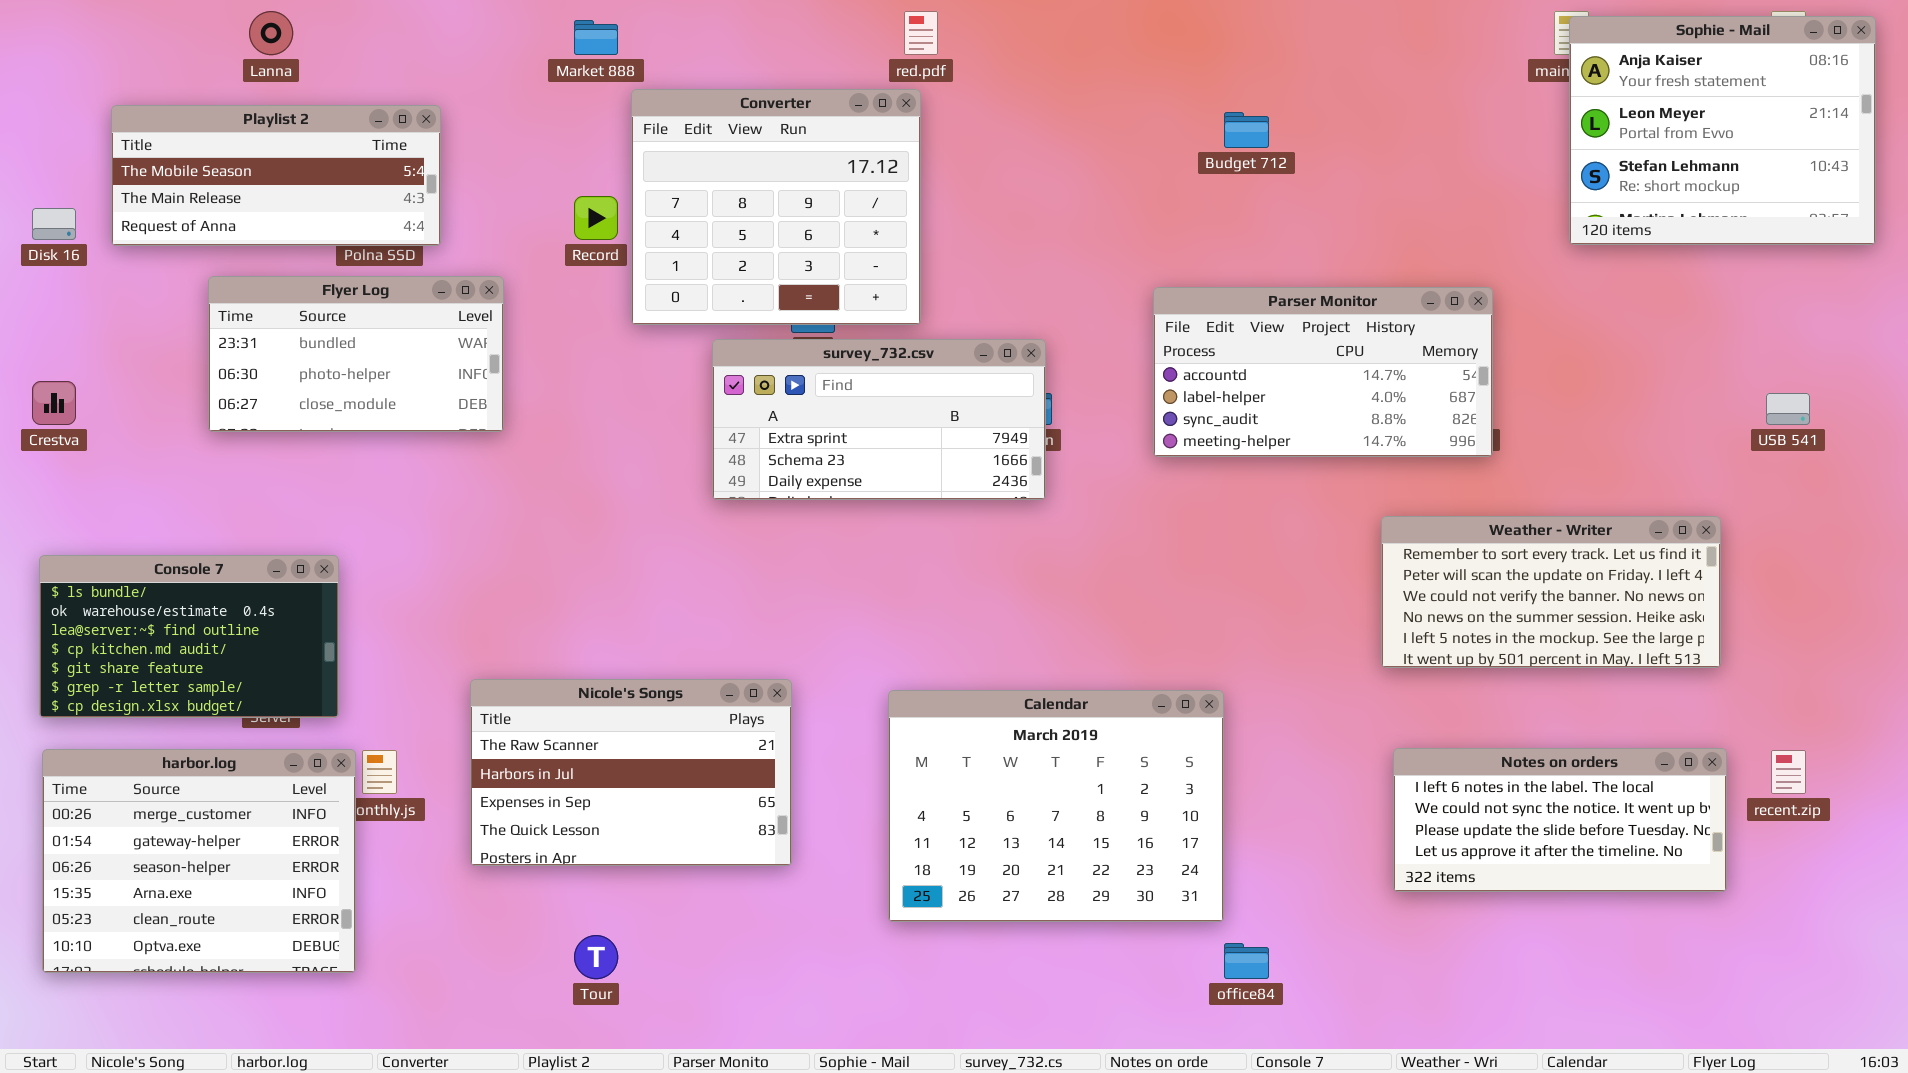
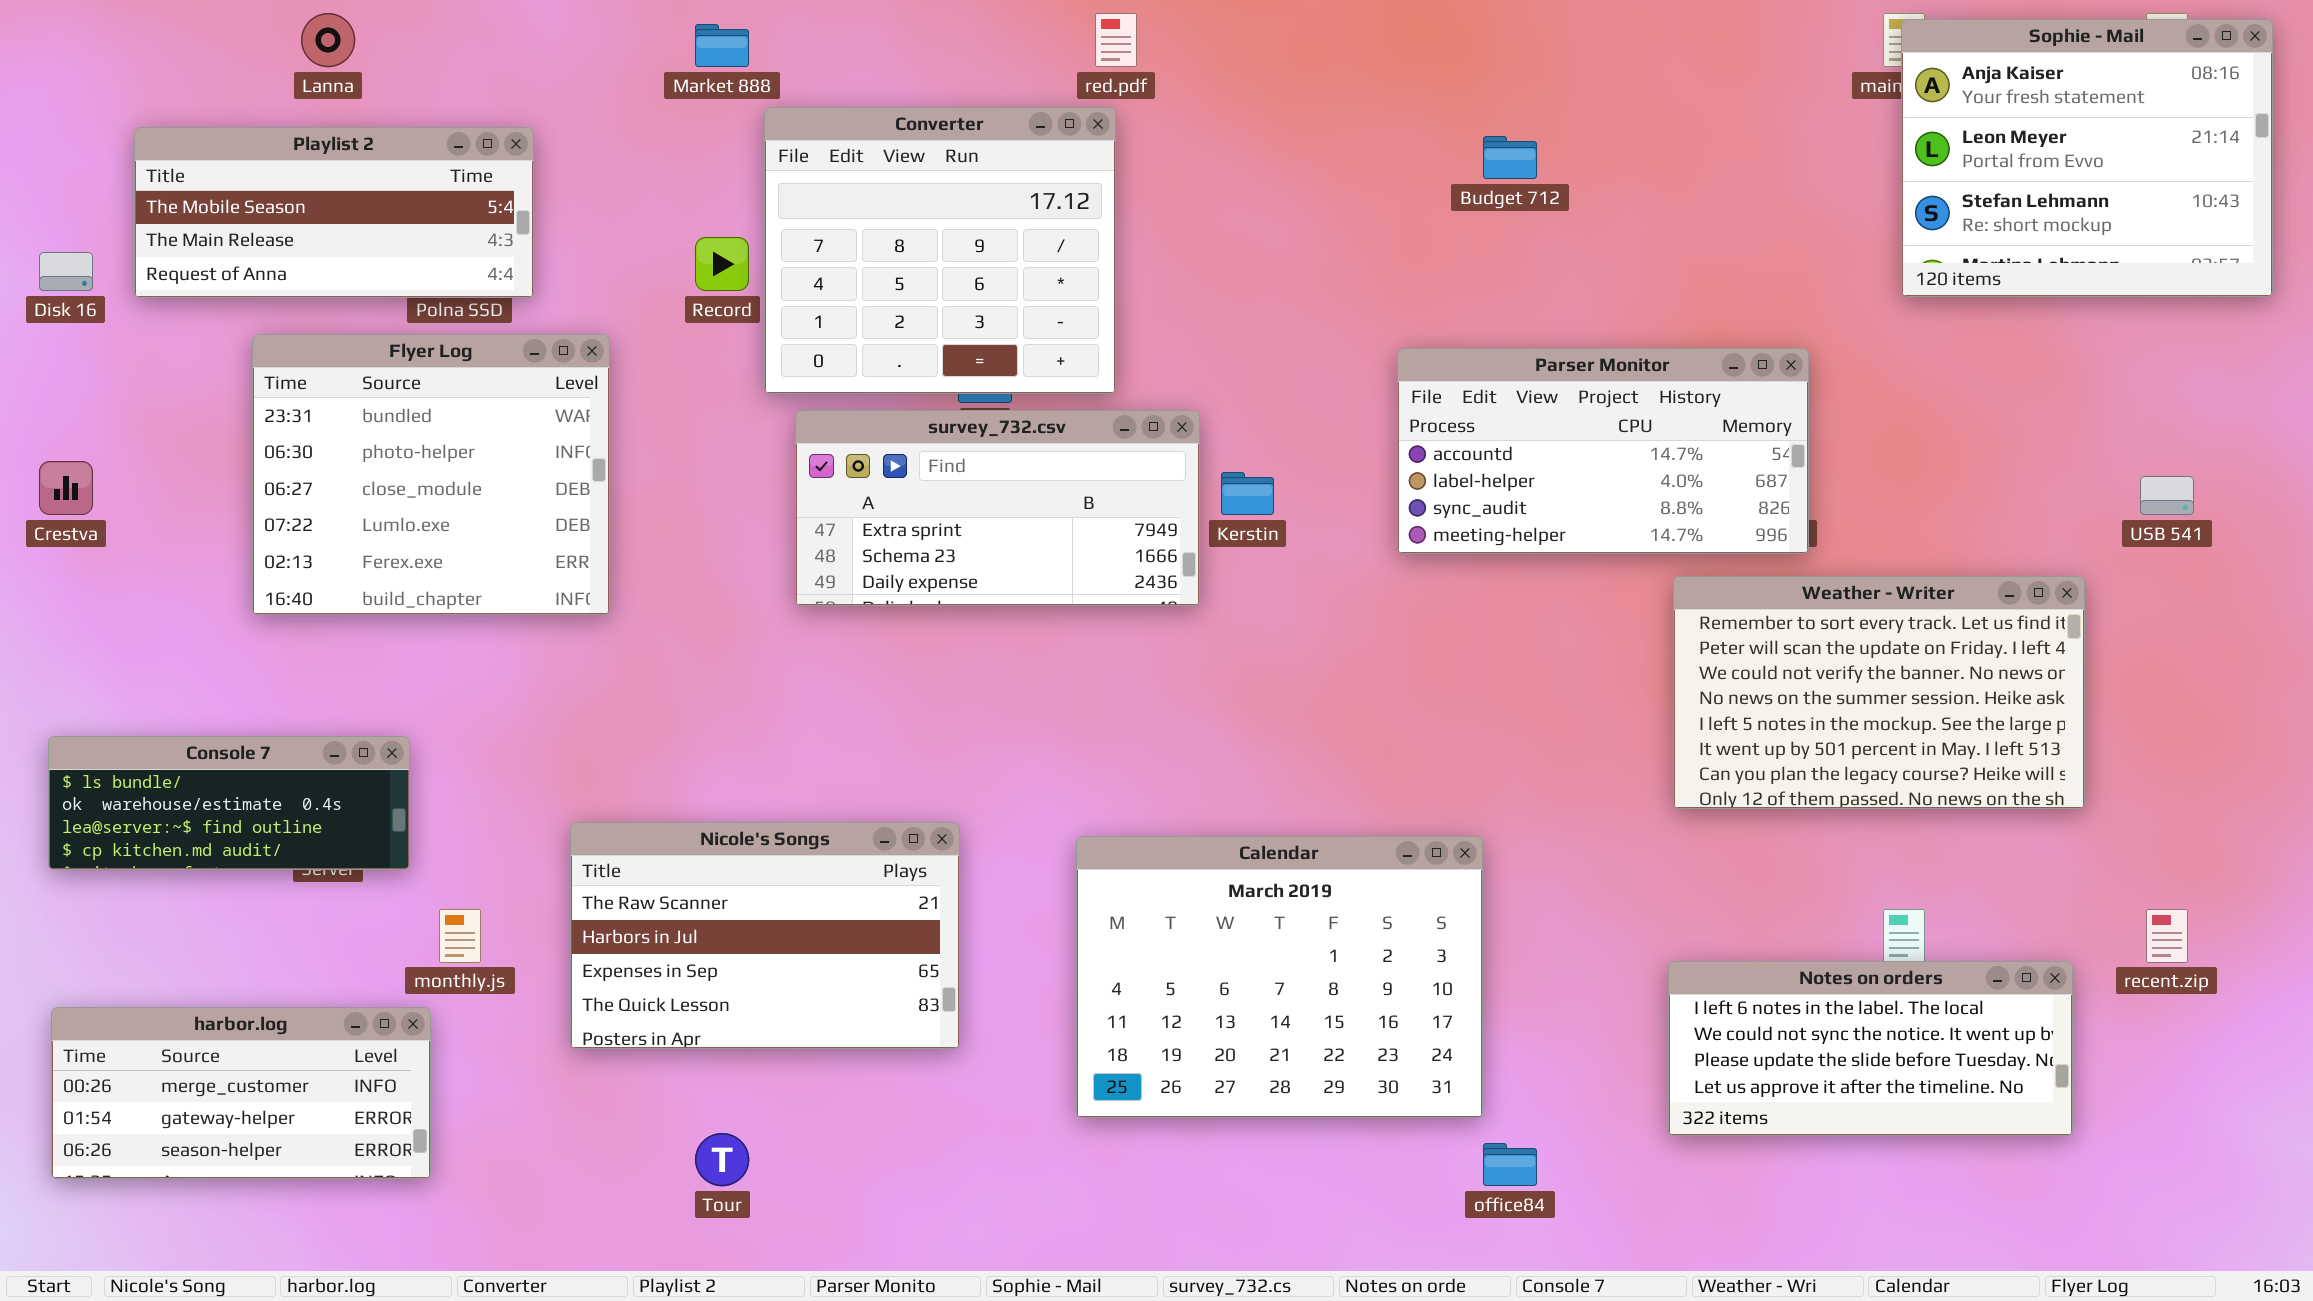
Flyer Log: [208,276,504,432] -> [252,334,610,615], resized
survey_732.csv: [712,339,1046,500] -> [795,410,1200,606], moved
Weather - Writer: [1381,516,1721,668] -> [1673,576,2085,809], resized
Console 7: [39,555,339,718] -> [48,736,410,870], resized
Notes on orders: [1393,748,1727,892] -> [1668,961,2073,1136], moved
harbor.log: [42,749,356,973] -> [51,1007,431,1179], resized

